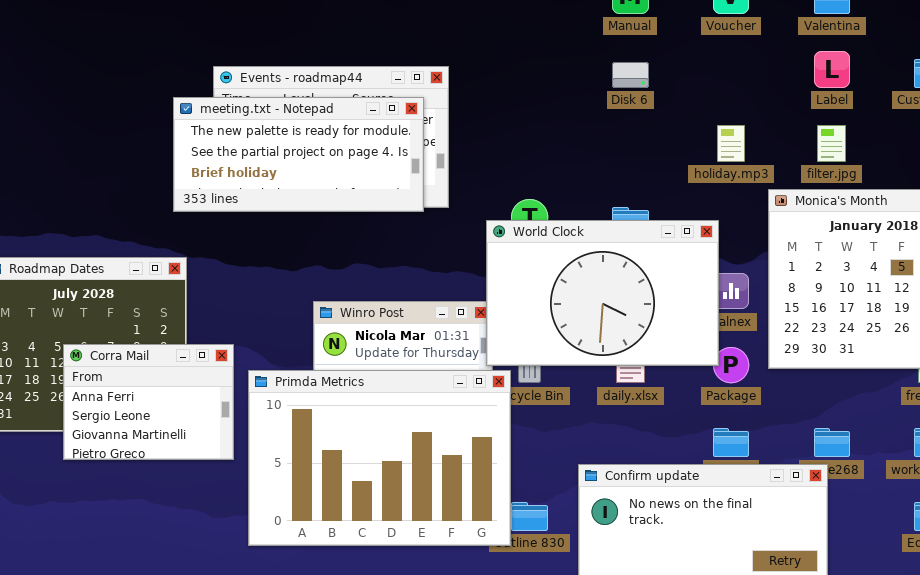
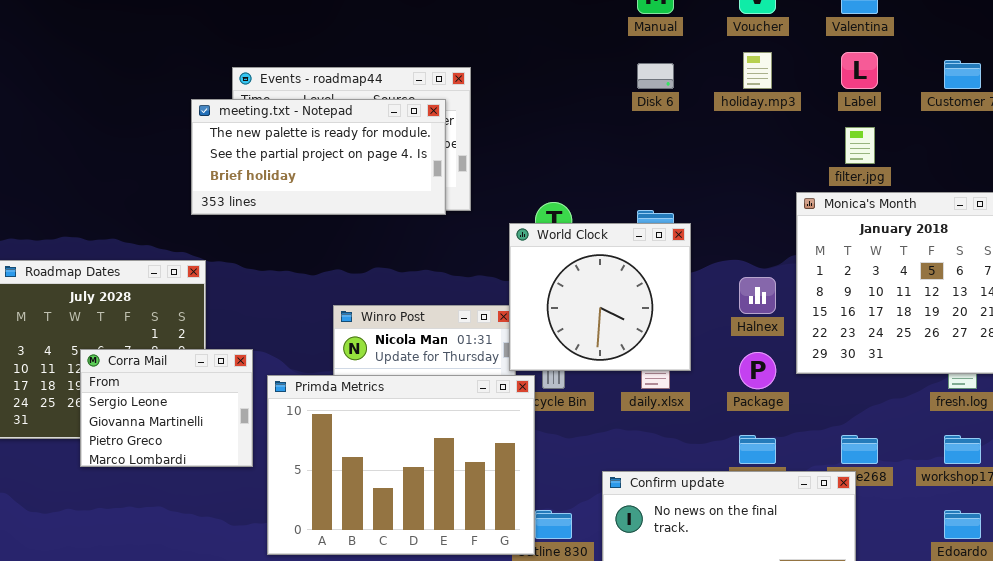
holiday.mp3: [717,125,745,162] -> [743,52,772,89], moved
World Clock: [486,220,719,366] -> [509,223,691,371], resized
Corra Mail: [63,344,234,460] -> [80,349,253,467], scrolled down 1 row

